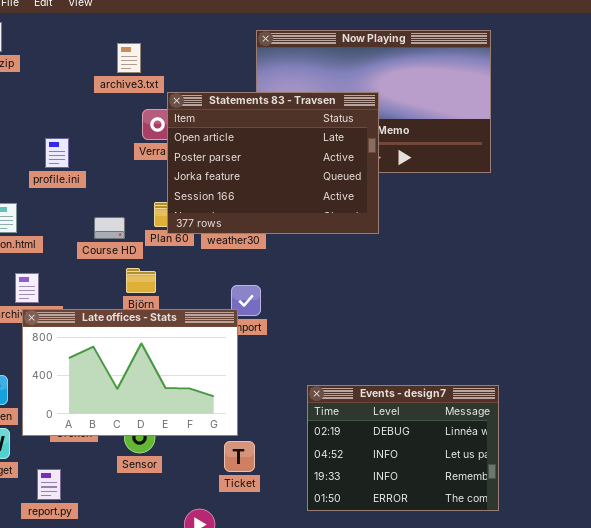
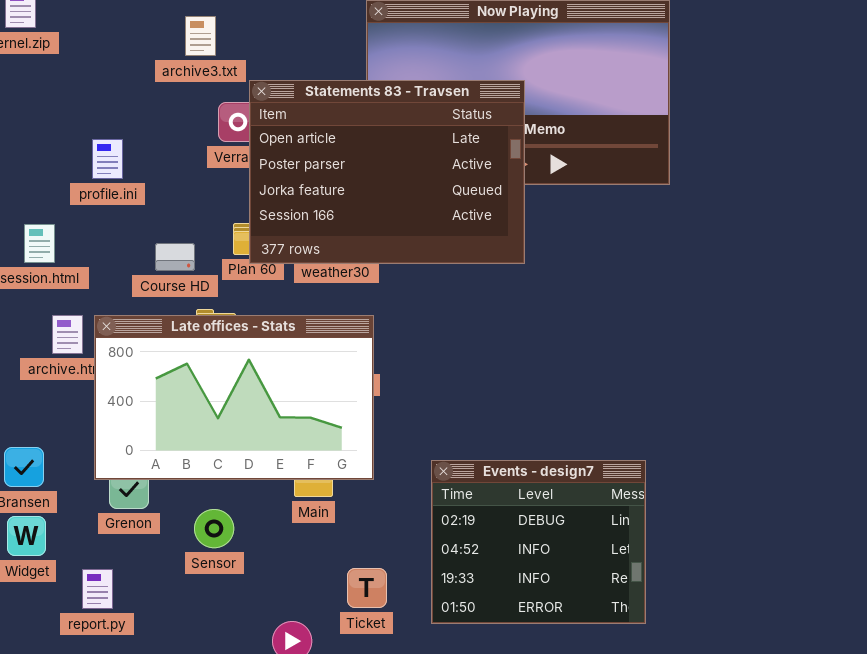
Late offices - Stats: [22,309,238,436] -> [94,315,374,480], moved
Events - design7: [307,385,499,511] -> [431,460,646,624], resized
Ticket: [224,441,255,472] -> [347,568,387,608], moved

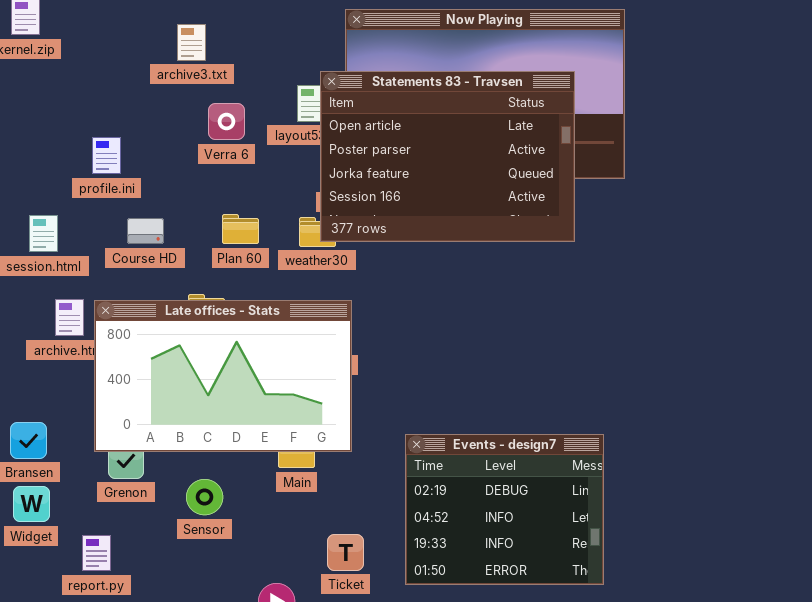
Statements 83 - Travsen: [249,80,525,264] -> [320,71,575,242], moved
Course HD: [155,243,195,271] -> [127,218,164,244], moved

